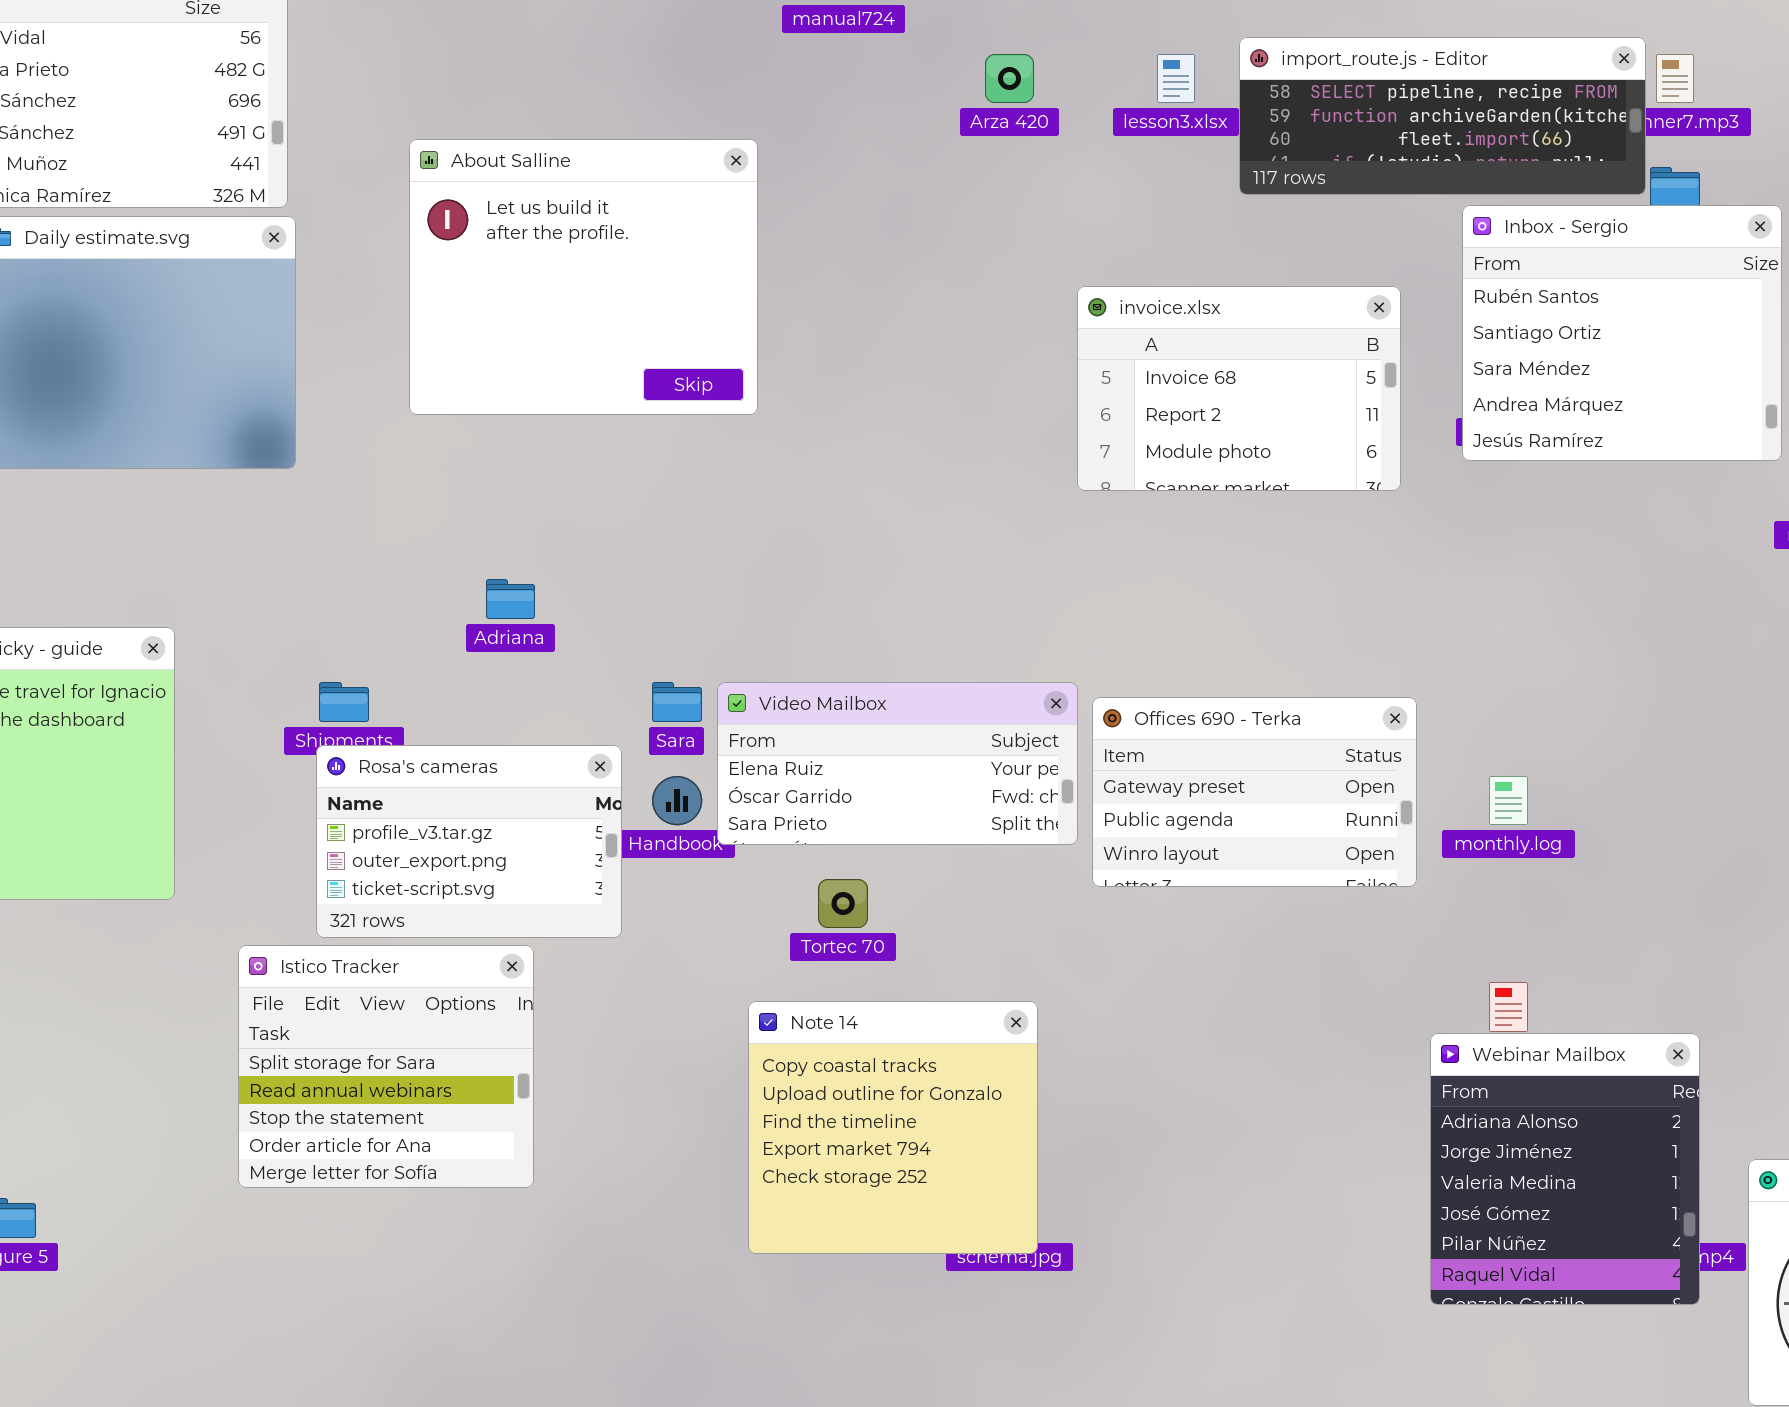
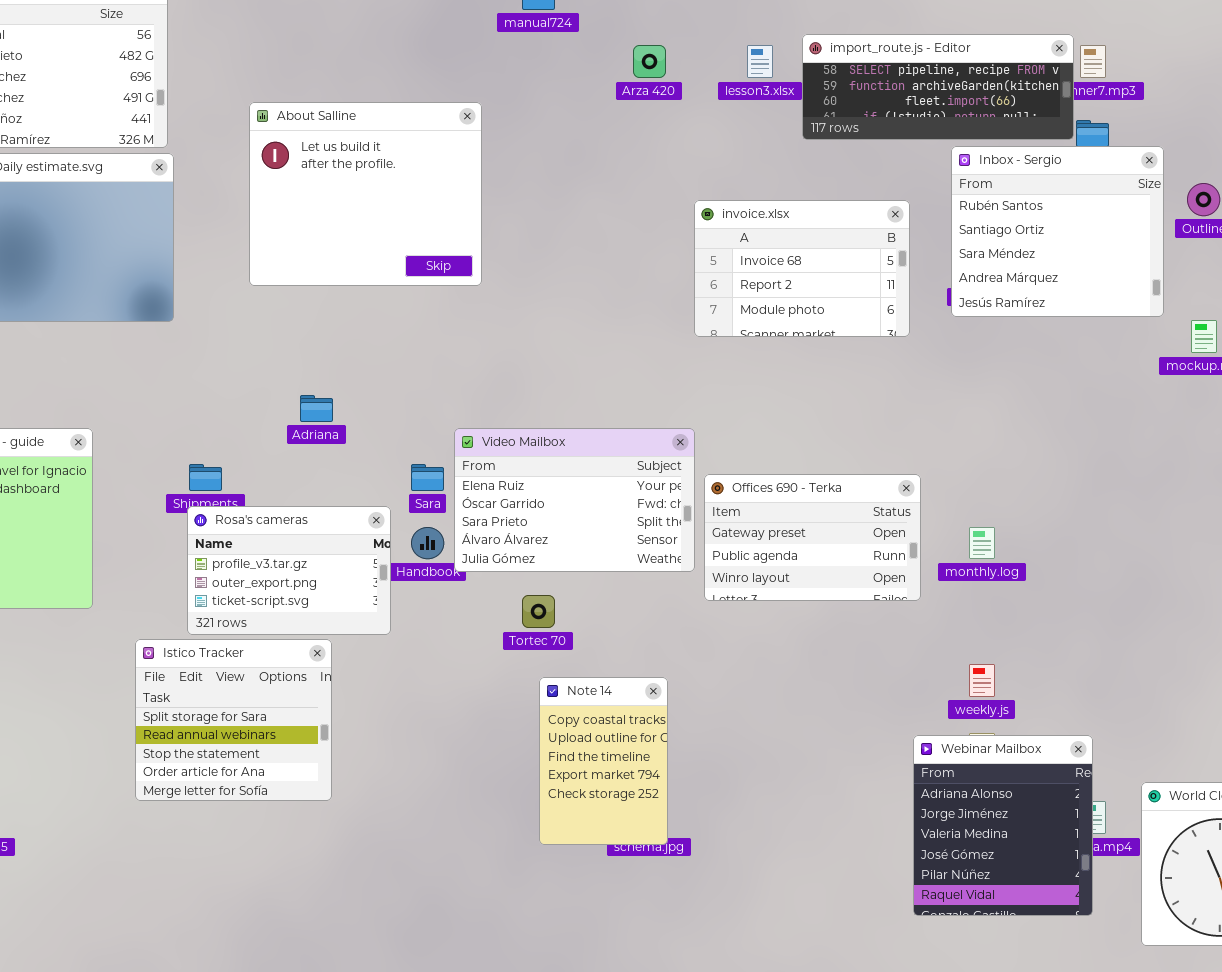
Video Mailbox: [717,682,1078,845] -> [454,428,695,572], resized
Note 14: [748,1001,1038,1254] -> [539,677,668,845], resized
Webinar Mailbox: [1430,1033,1700,1305] -> [913,735,1093,916], moved

